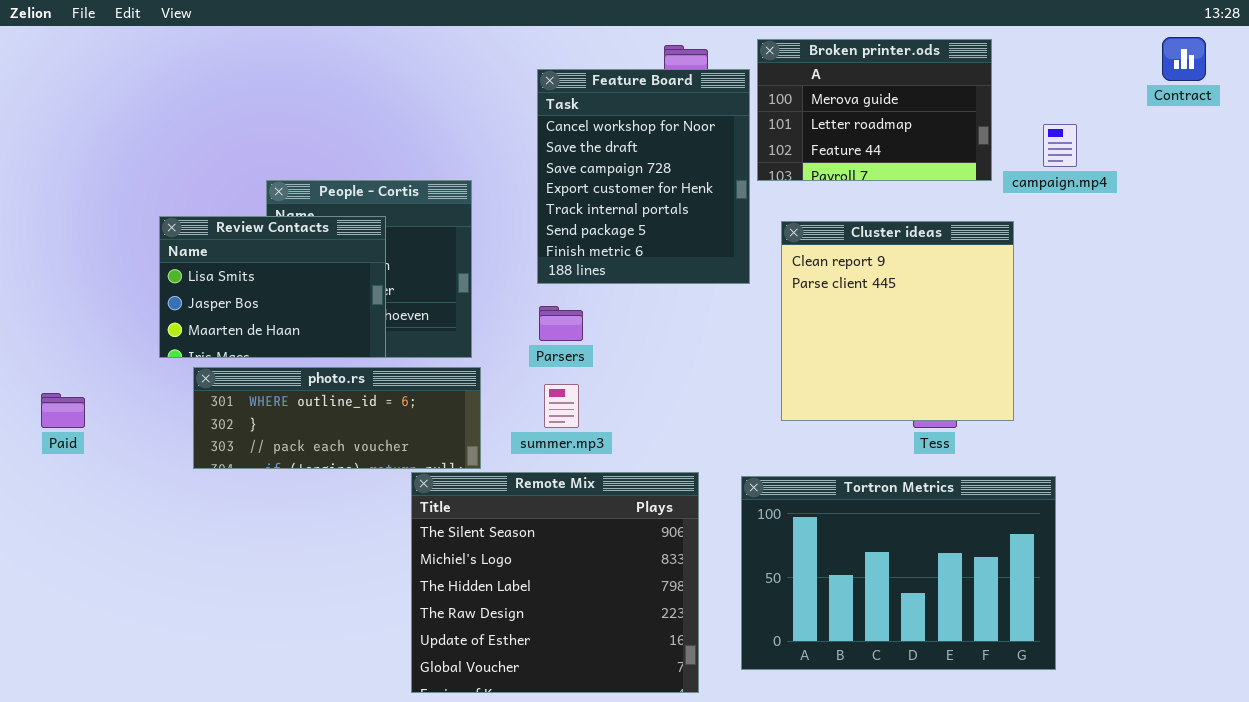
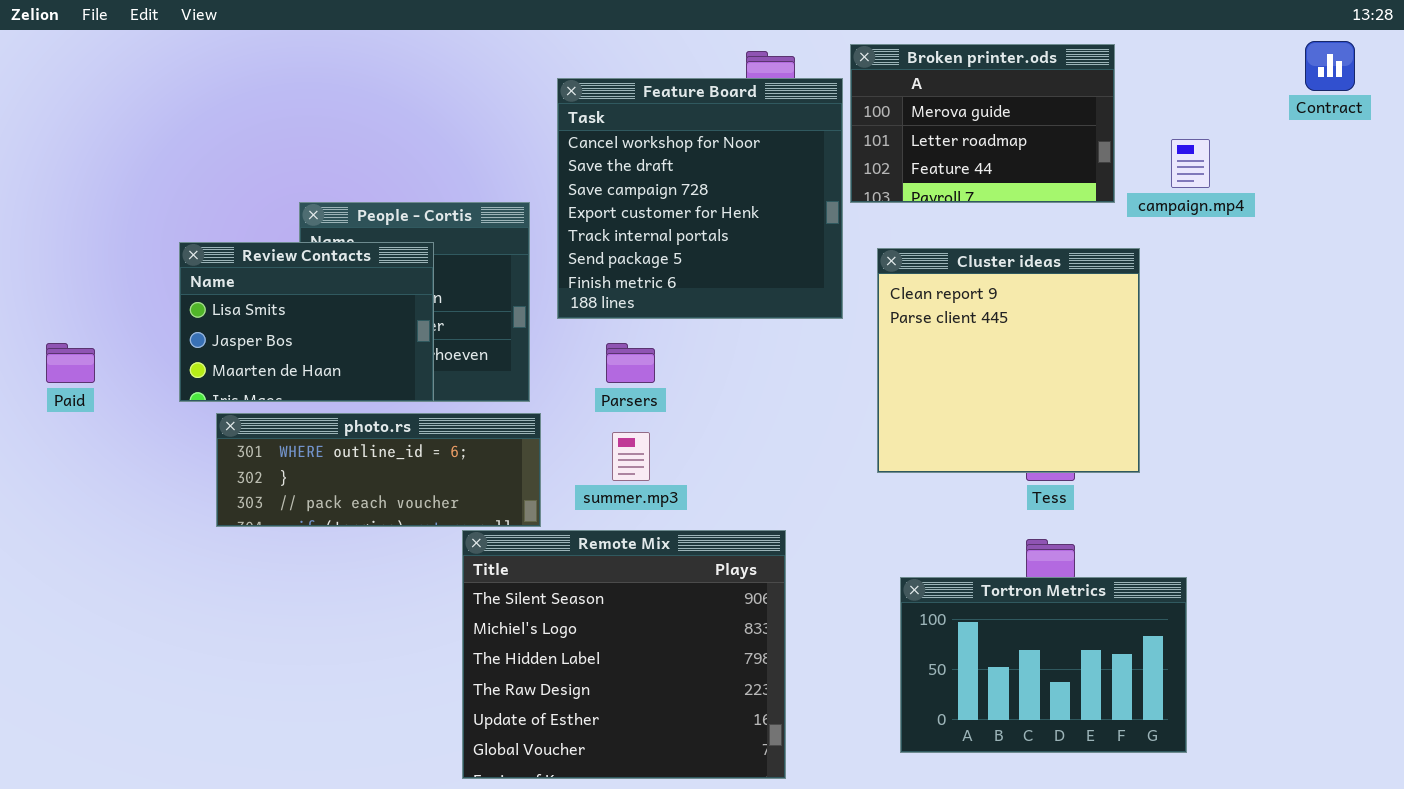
Feature Board: [537,69,750,284] -> [557,78,843,319], resized
Paid: [41,393,85,428] -> [46,343,95,383], moved
Tortron Metrics: [741,476,1056,670] -> [900,577,1187,753], resized

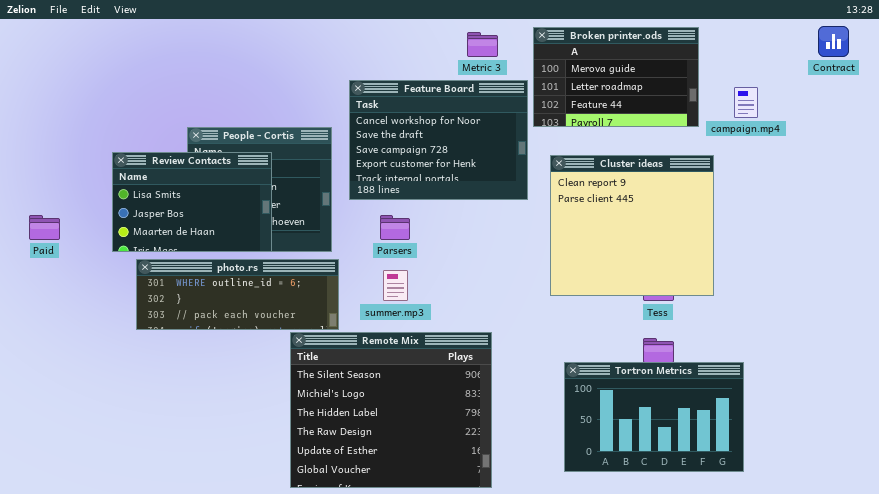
Feature Board: [557,78,843,319] -> [349,80,528,200], resized

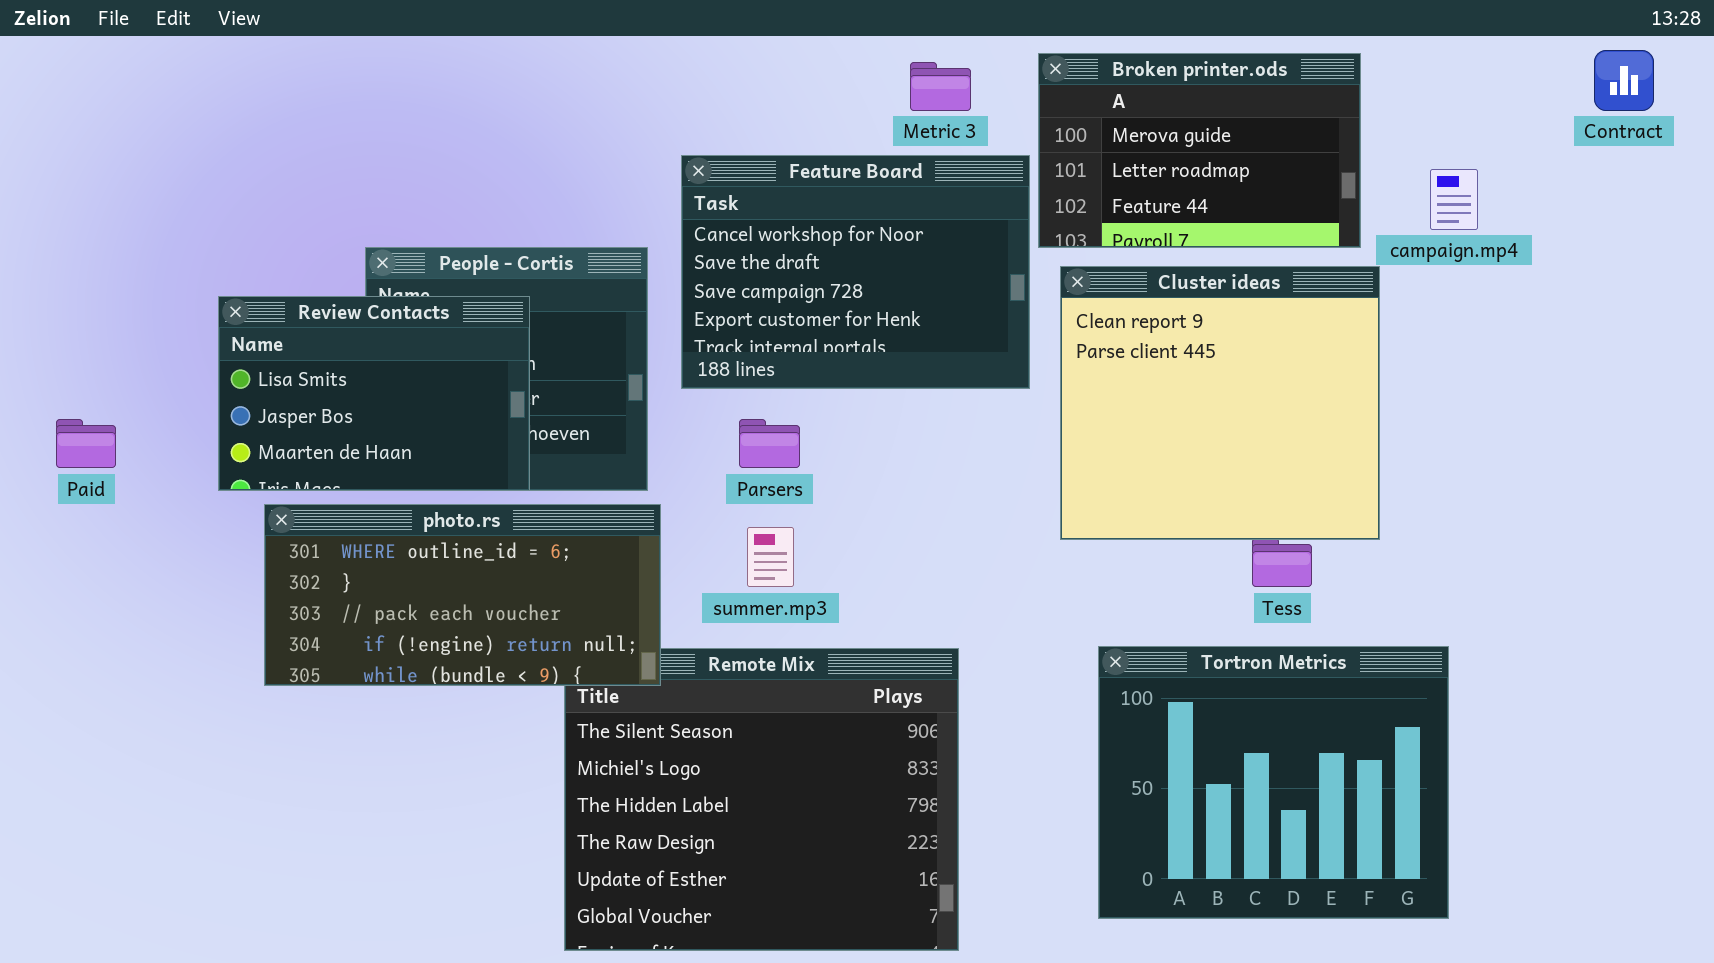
Cluster ideas: [550,155,714,296] -> [1060,266,1380,540], moved
photo.rs: [136,259,339,330] -> [264,504,661,686], resized
Tortron Metrics: [564,362,744,472] -> [1098,646,1449,919], resized

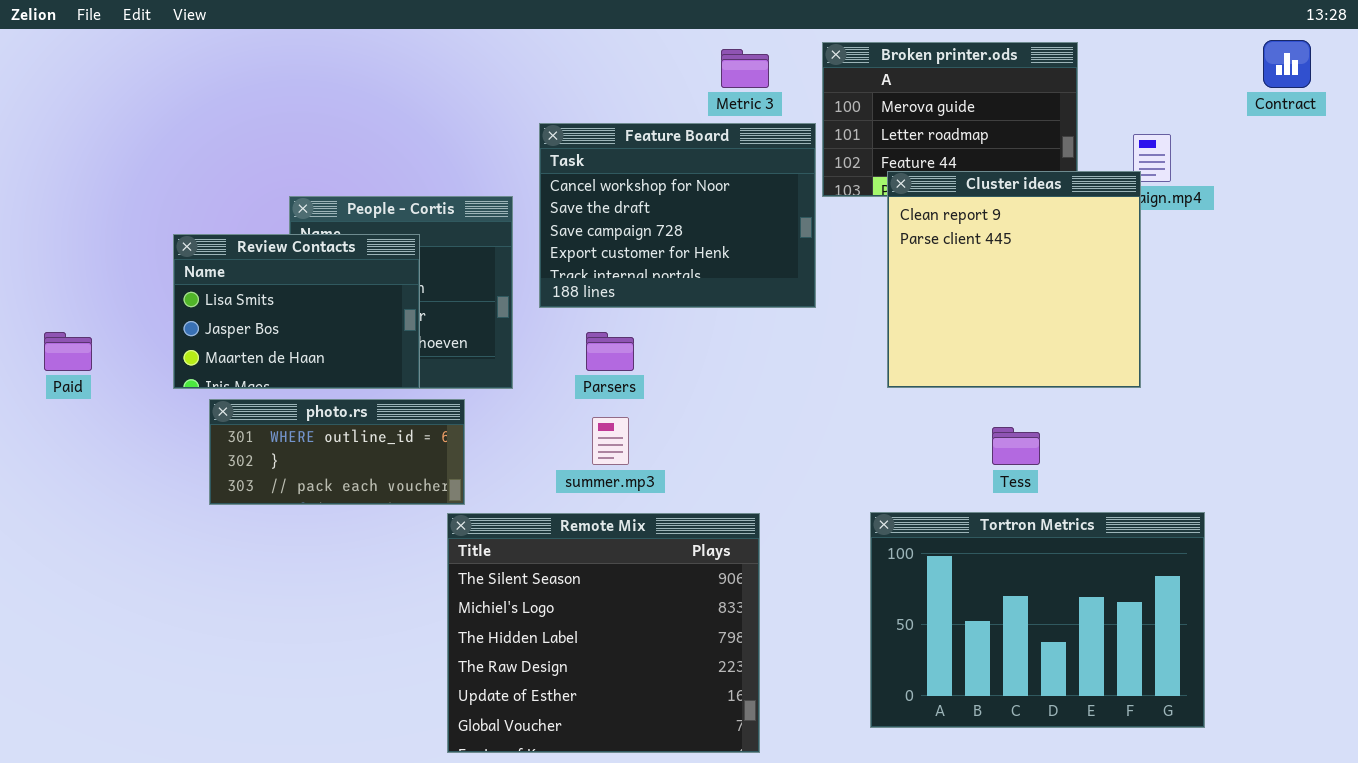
Cluster ideas: [1060,266,1380,540] -> [887,171,1141,388], moved
photo.rs: [264,504,661,686] -> [209,399,465,505], resized
Tortron Metrics: [1098,646,1449,919] -> [870,512,1205,728], resized

